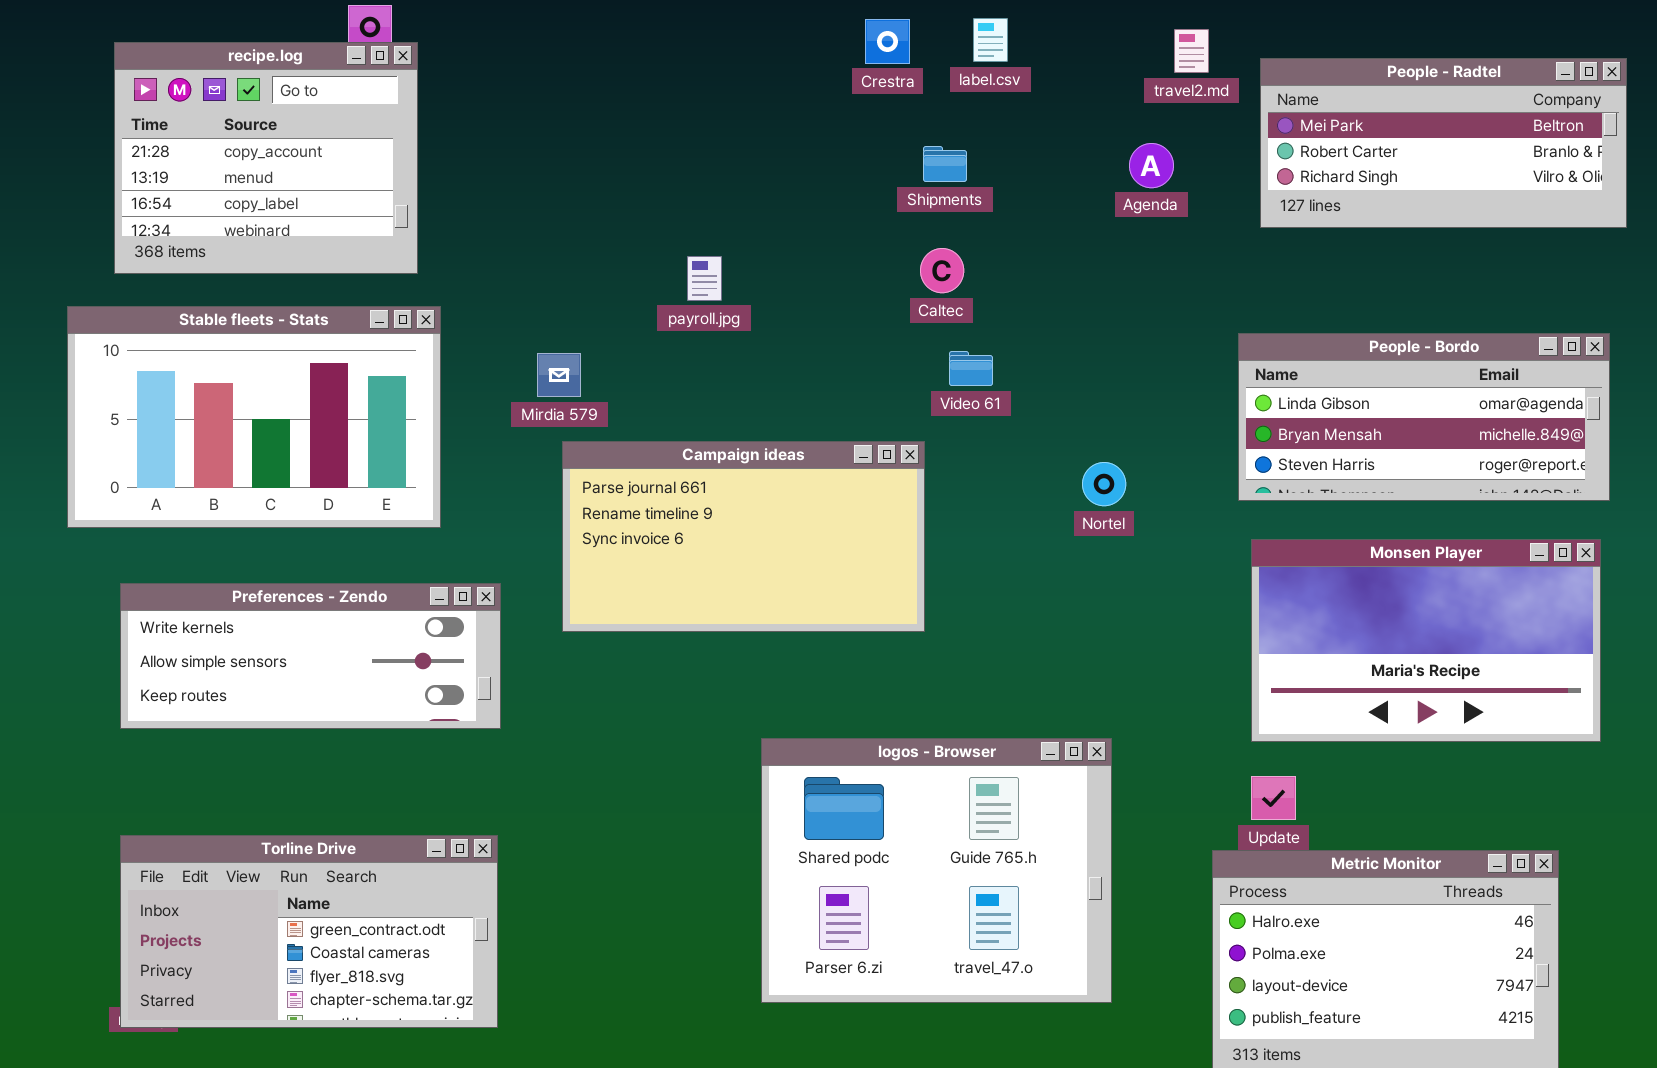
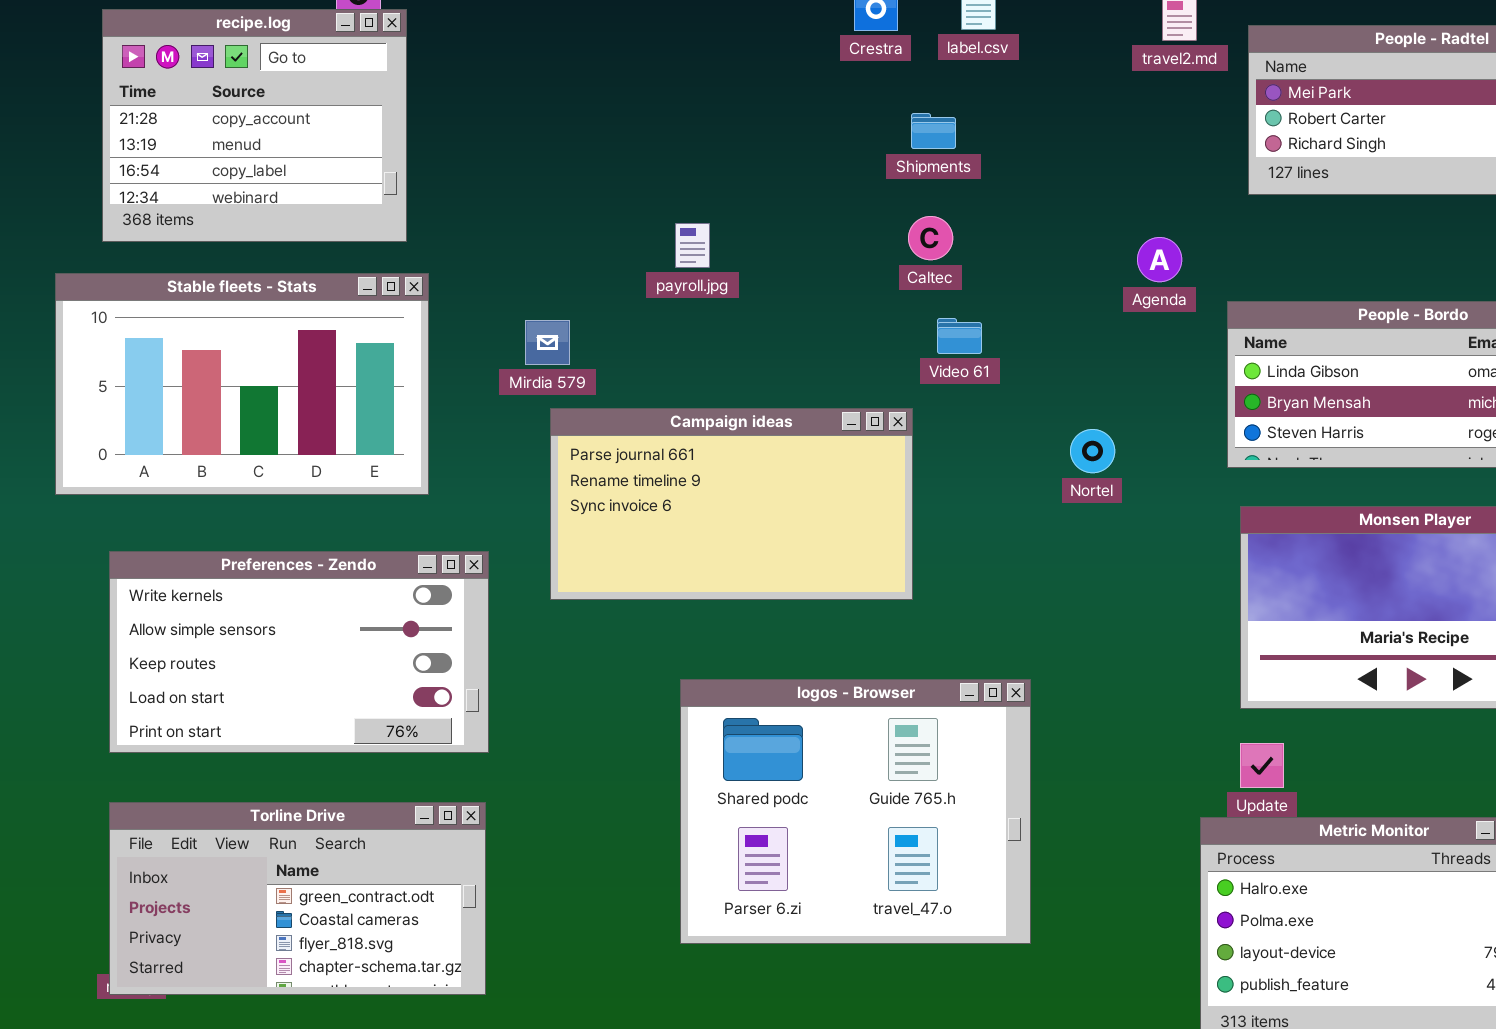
Agenda: [1129,143,1174,188] -> [1137,237,1182,282], moved
Preferences - Zendo: [120,583,501,729] -> [109,551,489,753], resized
logos - Browser: [761,738,1112,1003] -> [680,679,1031,944], moved

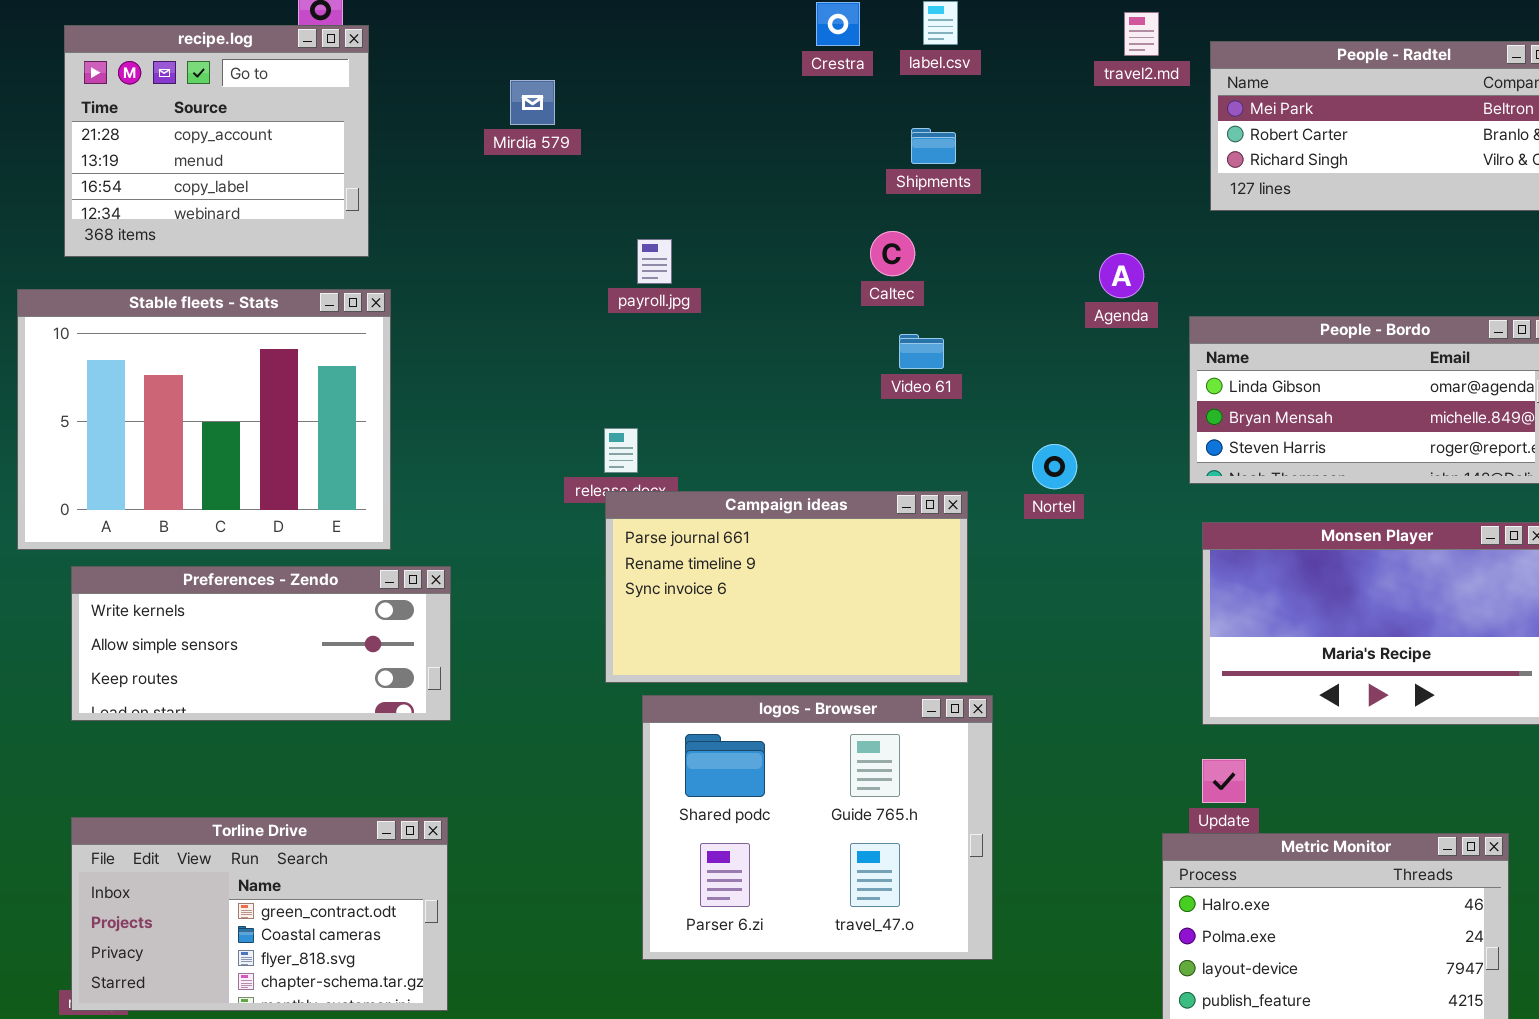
Shipments: [911,113,956,149] -> [911,128,956,164], moved
Stable fleets - Stats: [55,273,429,495] -> [17,289,391,550], resized
Mirdia 579: [525,320,570,365] -> [510,80,555,125], moved
Campaign ideas: [550,408,913,600] -> [605,491,968,683], moved
Preferences - Zendo: [109,551,489,753] -> [71,566,451,721], resized

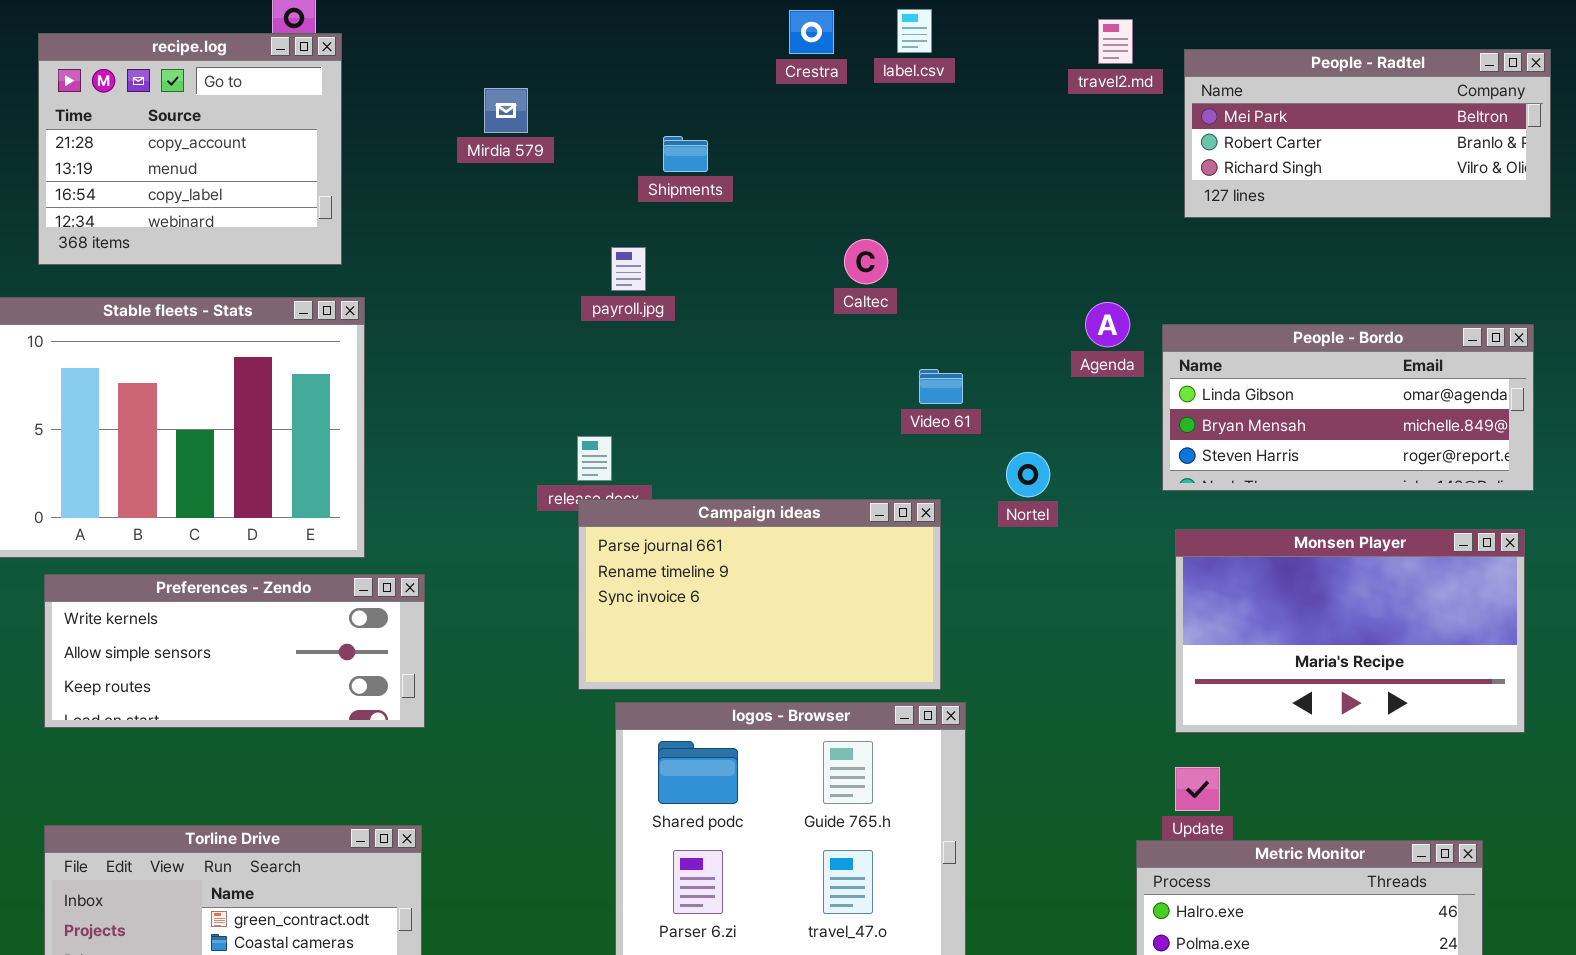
Shipments: [911,128,956,164] -> [663,136,708,172], moved
Agenda: [1099,253,1144,298] -> [1085,302,1130,347], moved
Video 61: [899,334,944,369] -> [919,369,963,404], moved

